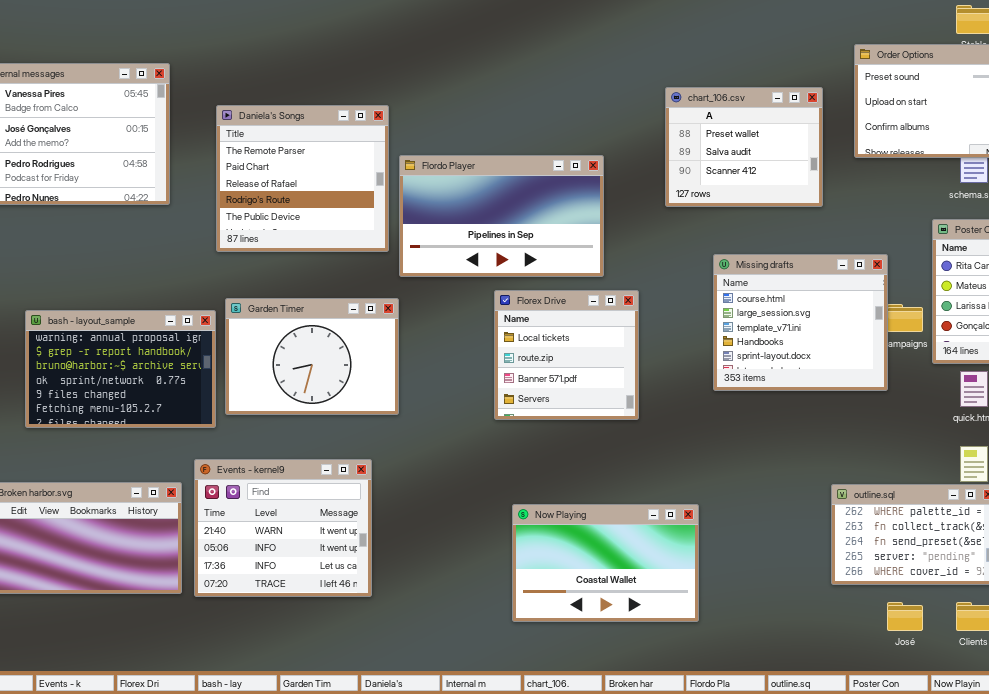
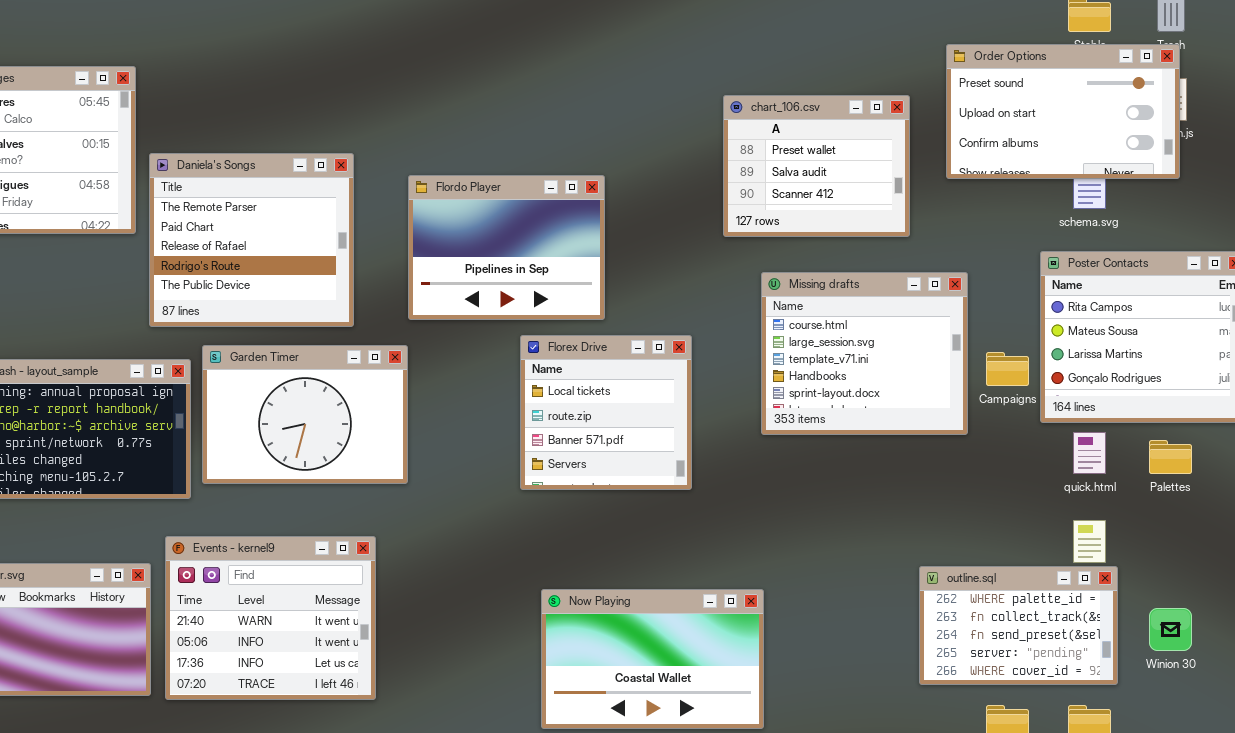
Daniela's Songs: [216,105,389,252] -> [149,153,354,327], moved
Flordo Player: [399,155,604,277] -> [408,175,605,320], resized
Missing drafts: [713,254,888,391] -> [761,272,968,435], moved

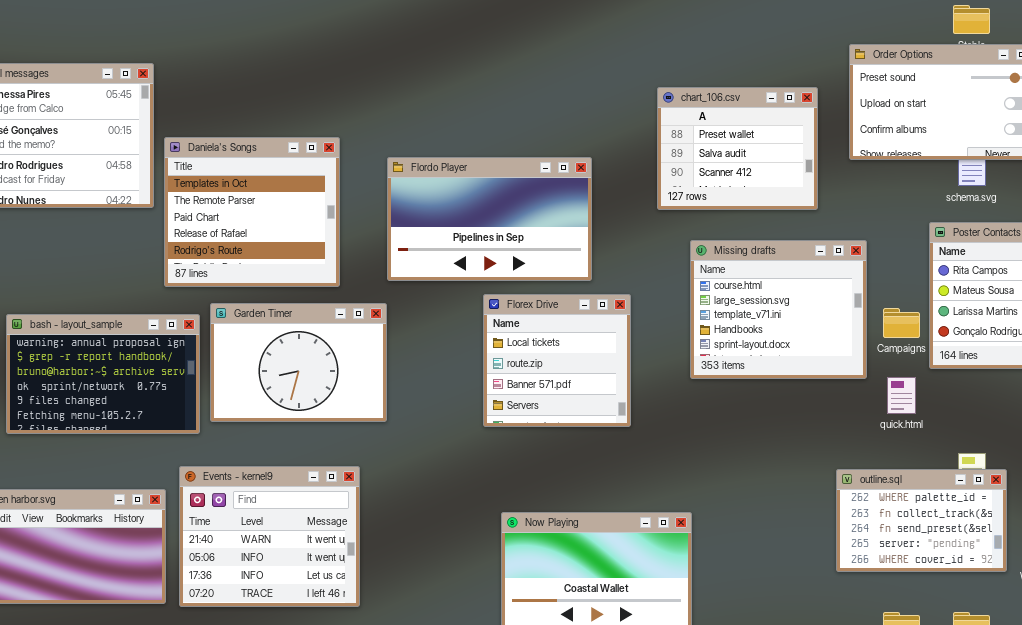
Daniela's Songs: [149,153,354,327] -> [164,137,340,287], scrolled up 1 row
Flordo Player: [408,175,605,320] -> [387,157,592,281], resized
quick.html: [1073,432,1106,474] -> [887,377,916,414], moved
outline.sql: [919,566,1118,685] -> [836,469,1007,572], moved

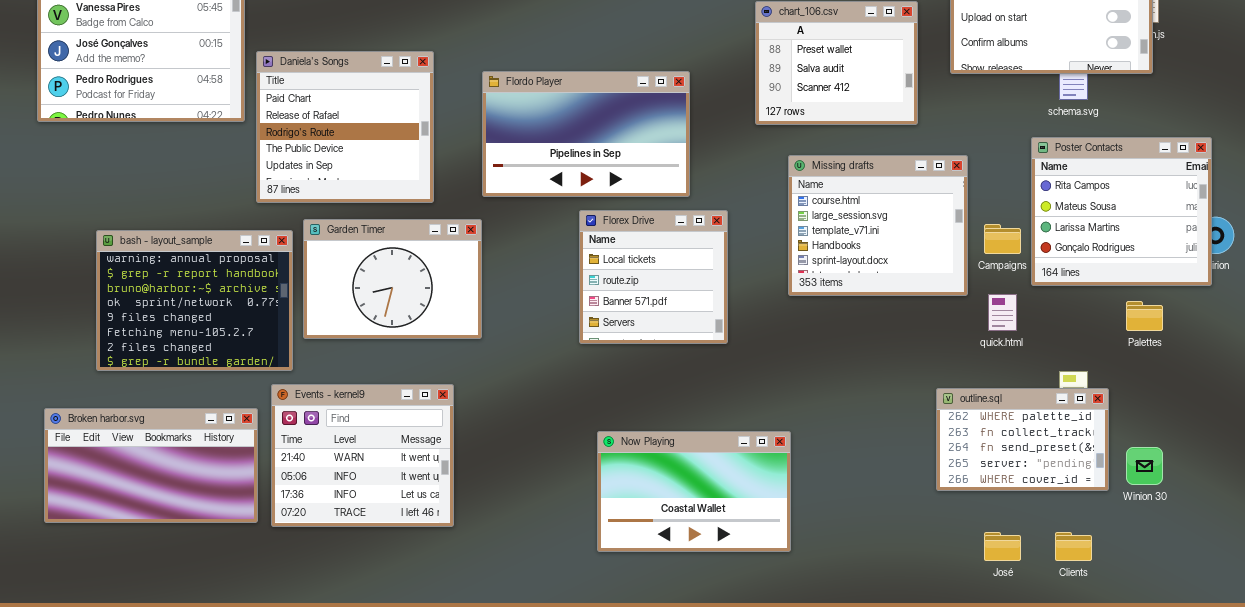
Daniela's Songs: [164,137,340,287] -> [256,51,434,203], scrolled down 2 rows
bash - layout_sample: [6,314,200,434] -> [96,230,293,371], resized

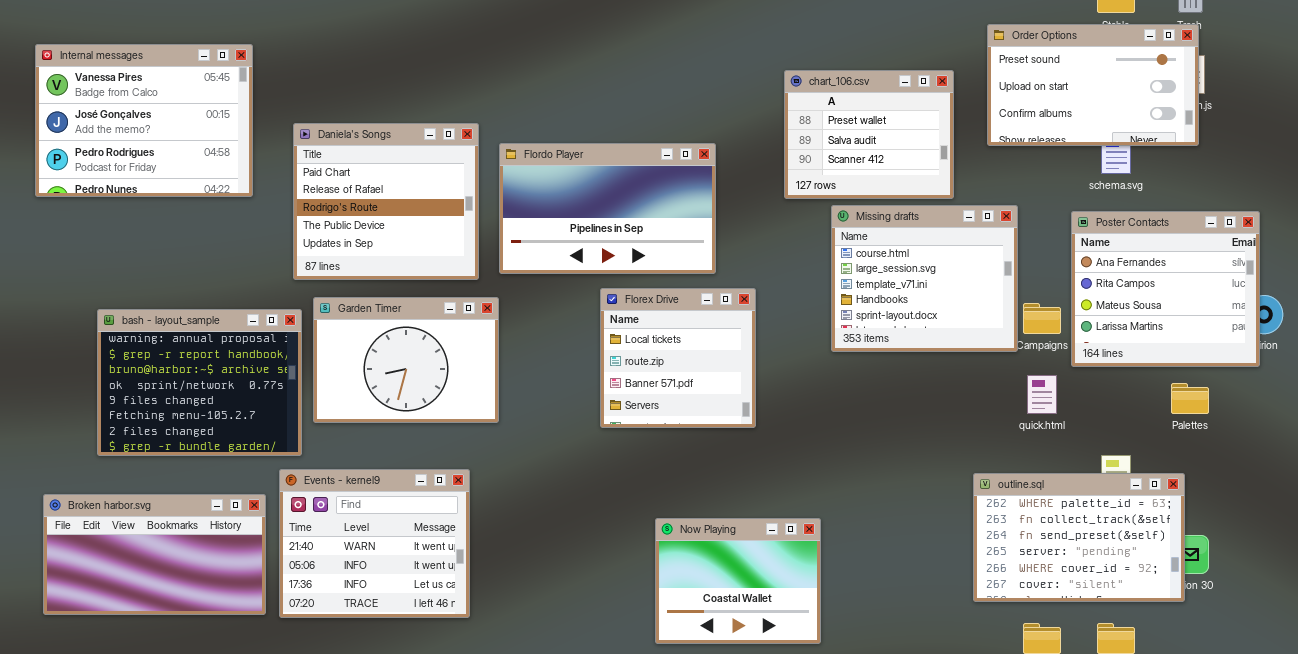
Daniela's Songs: [256,51,434,203] -> [293,123,479,280], moved
Poster Contacts: [1031,137,1212,286] -> [1071,211,1260,367], scrolled up 1 row
Missing drafts: [788,155,968,296] -> [831,205,1018,352], moved
outline.sql: [936,388,1109,491] -> [973,473,1185,602], resized
Now Playing: [597,431,791,552] -> [655,518,821,644], resized

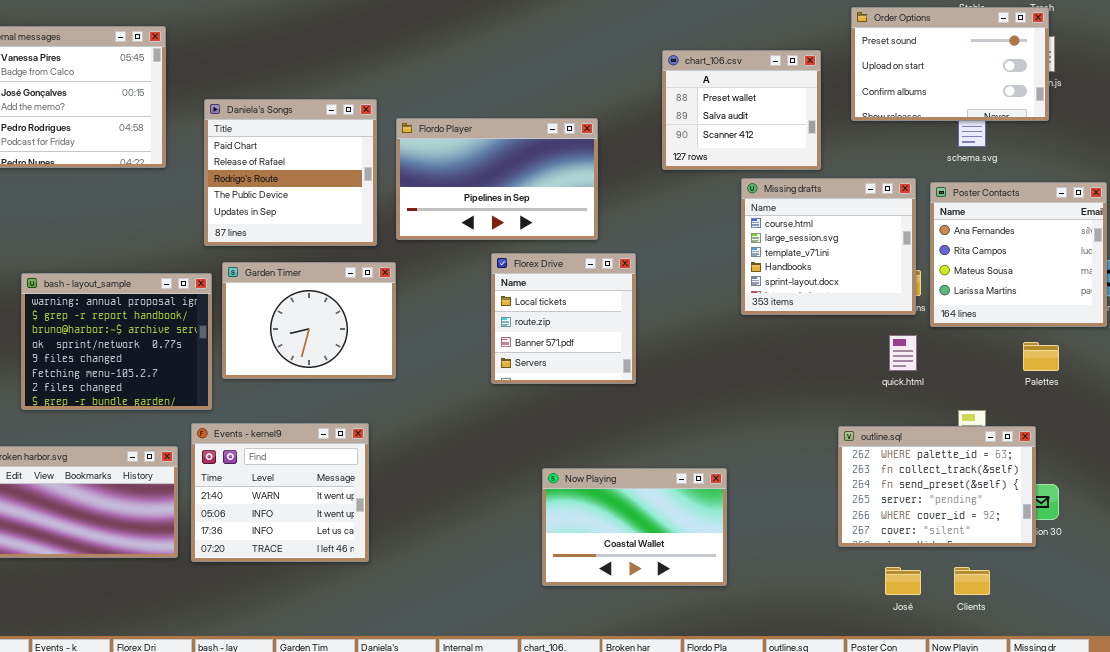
Missing drafts: [831,205,1018,352] -> [741,178,916,315], moved
Now Playing: [655,518,821,644] -> [542,468,727,586], resized

